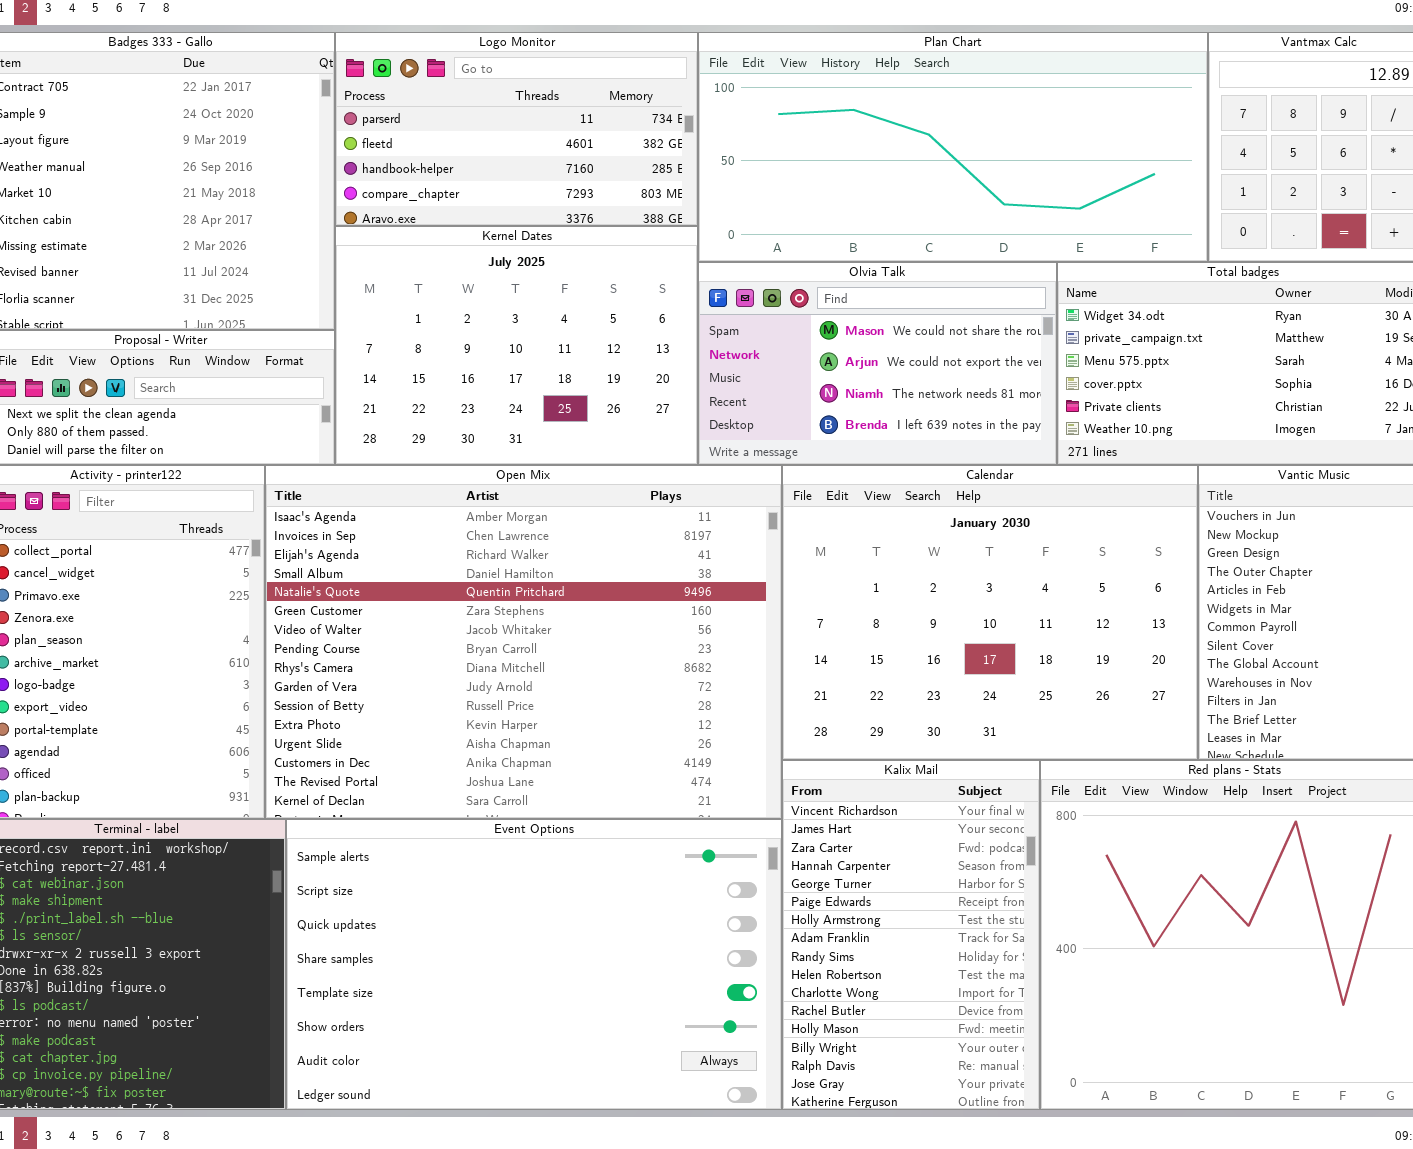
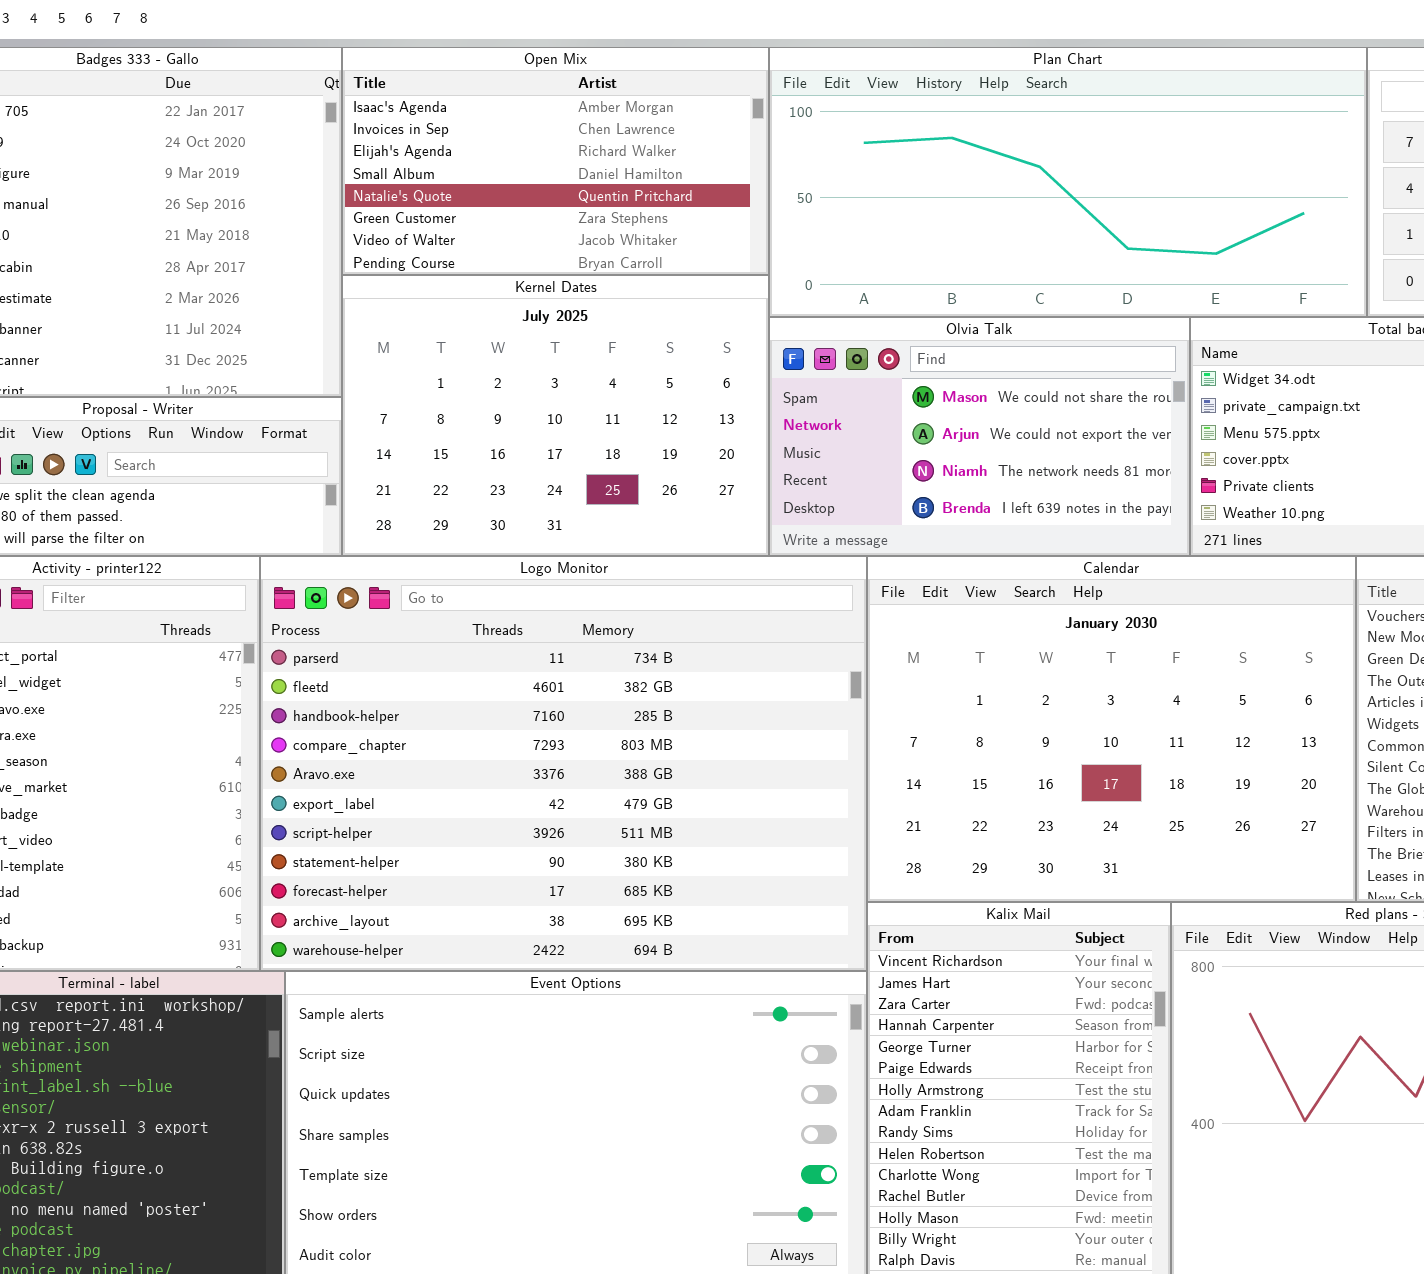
Logo Monitor: [335,32,698,226] -> [260,556,867,971], moved, resized
Open Mix: [265,465,782,819] -> [342,47,769,275], moved, resized

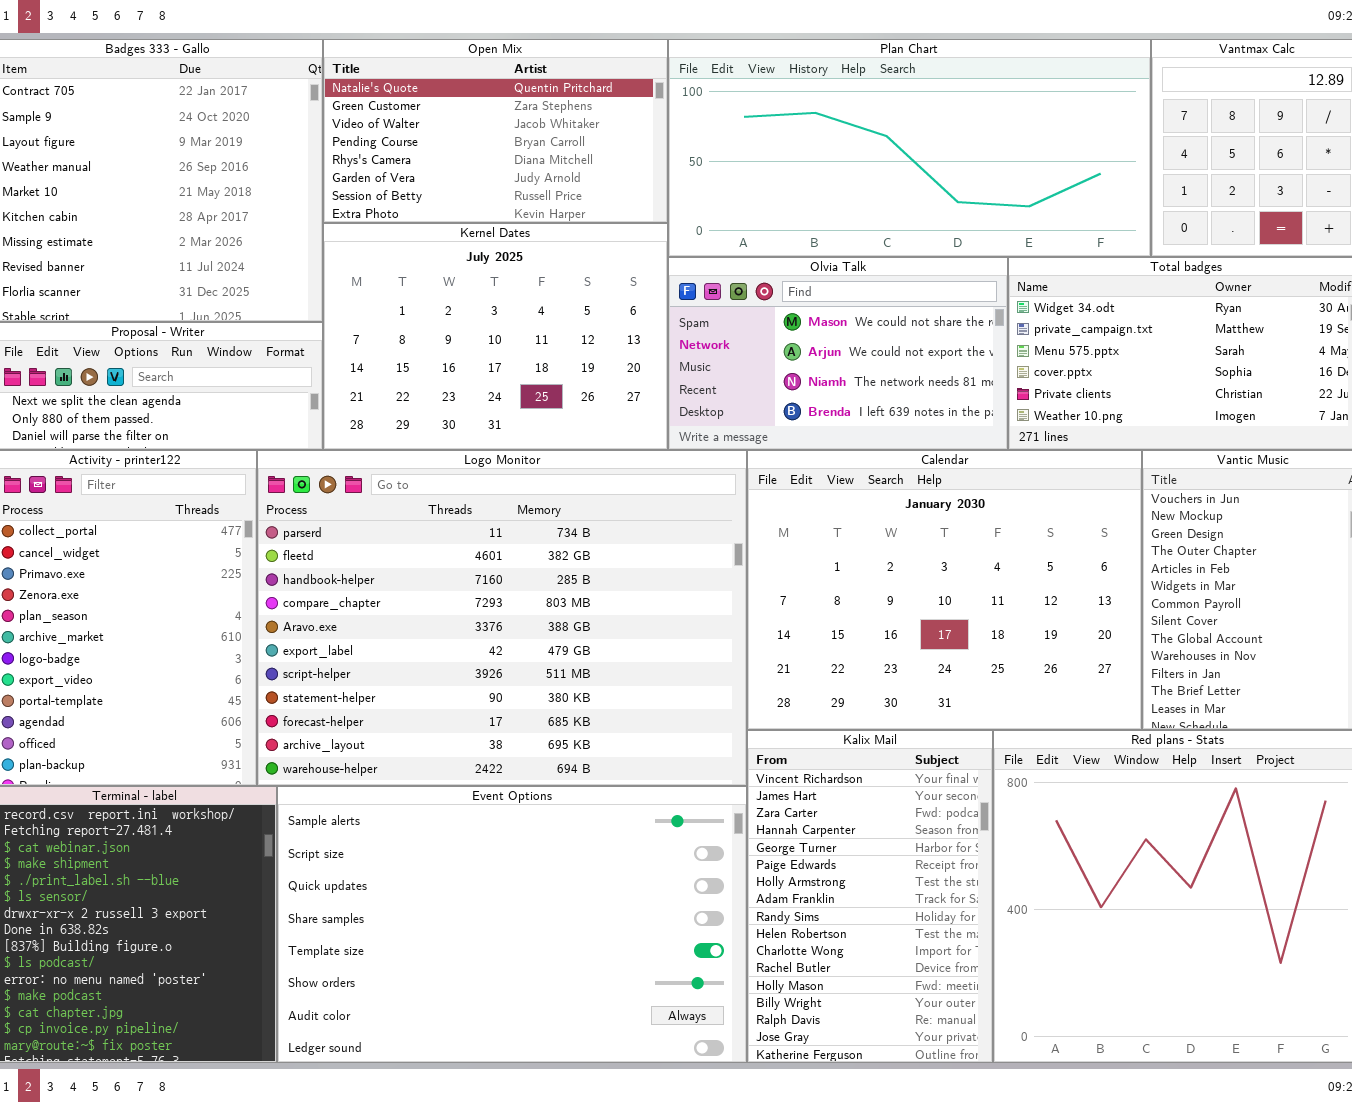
Open Mix: [342,47,769,275] -> [323,39,668,223], scrolled down 4 rows

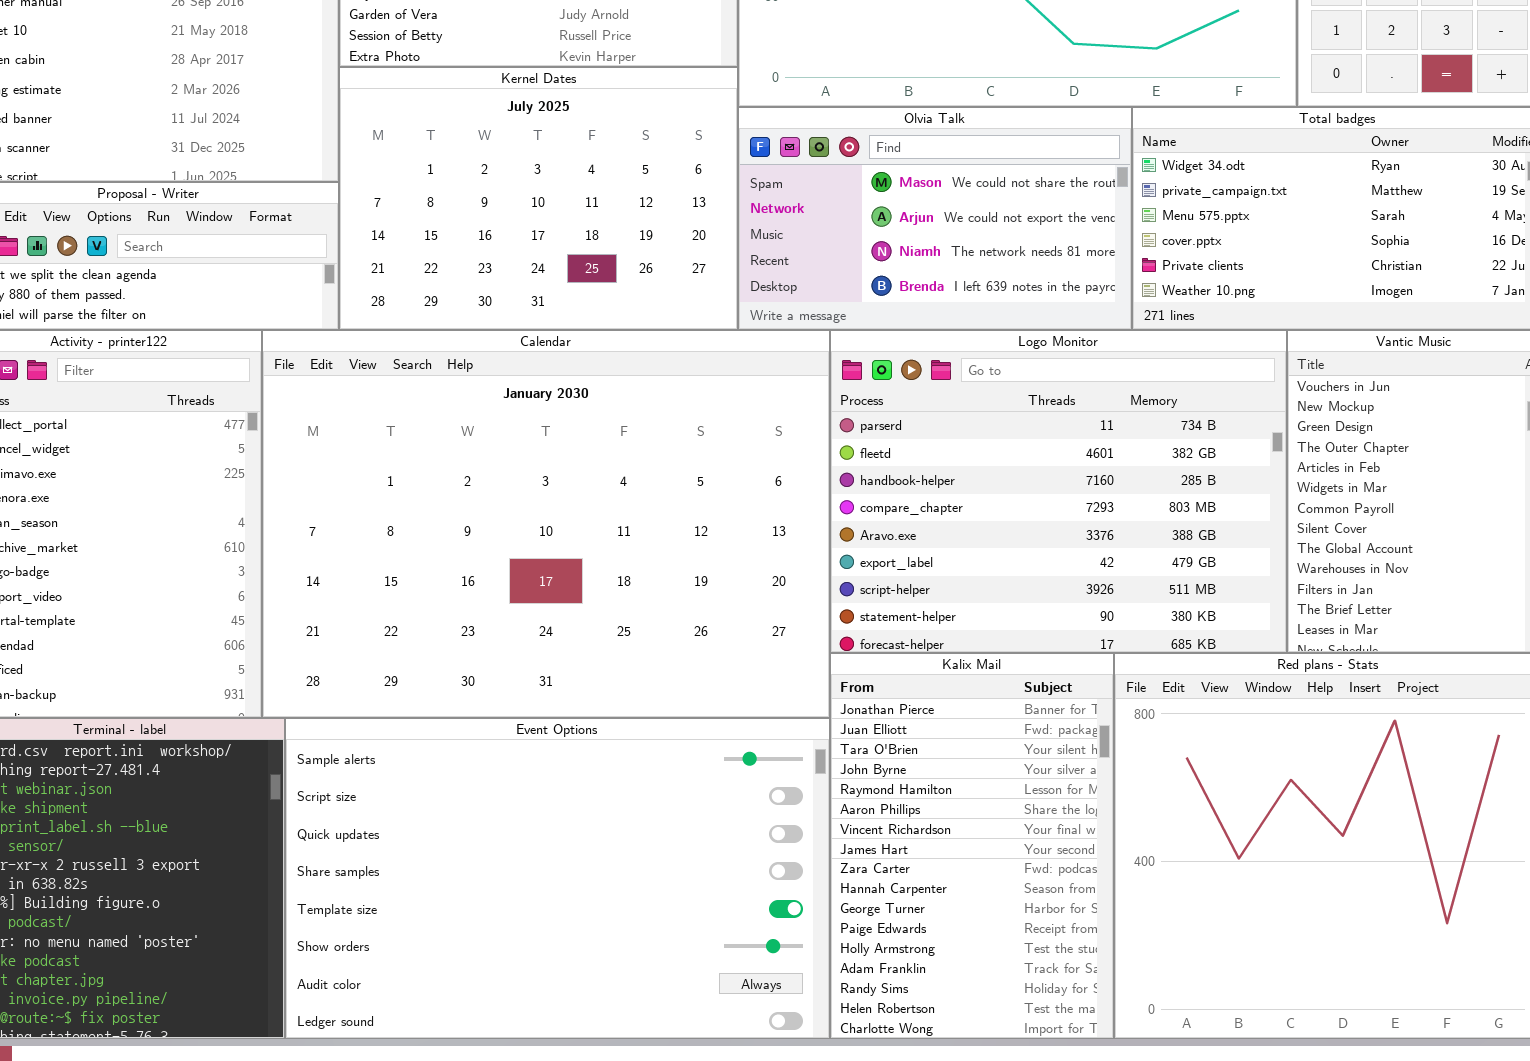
Logo Monitor: [257,450,747,786] -> [830,330,1287,653], moved, resized
Calendar: [747,450,1142,730] -> [262,330,830,718], moved, resized
Kalix Mail: [747,730,993,1063] -> [830,653,1114,1039], scrolled up 6 rows

